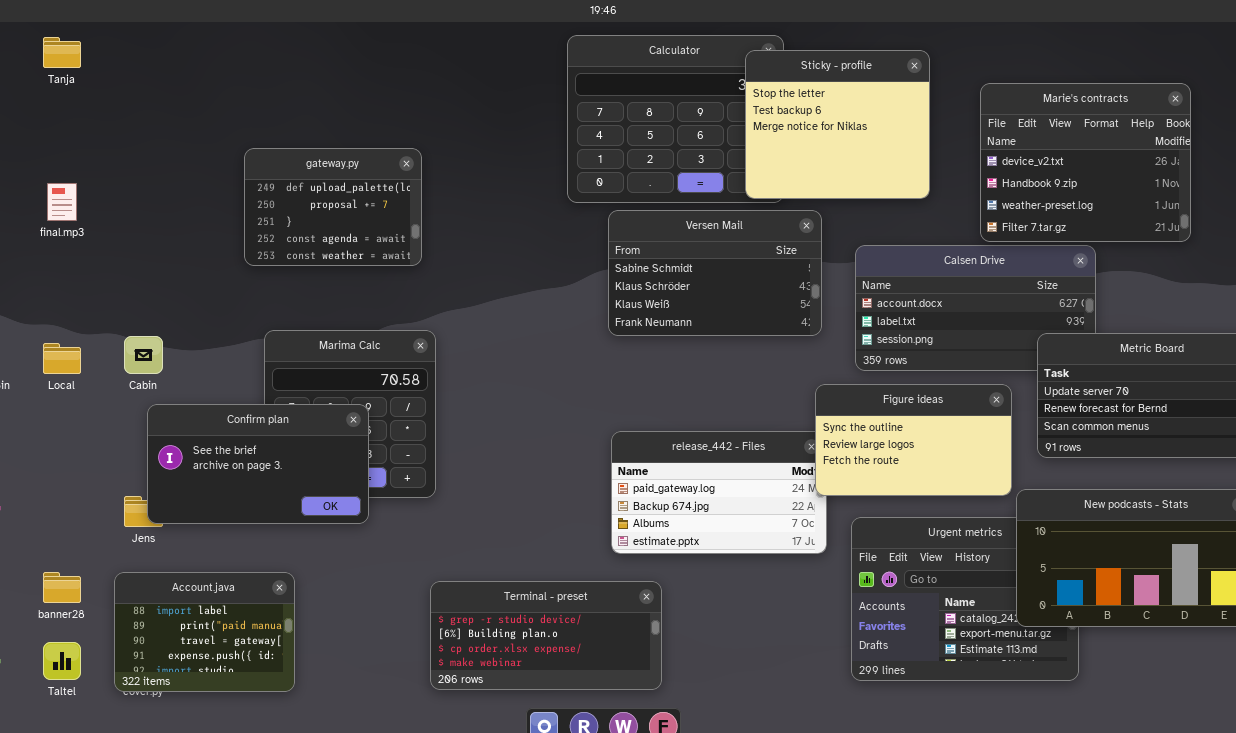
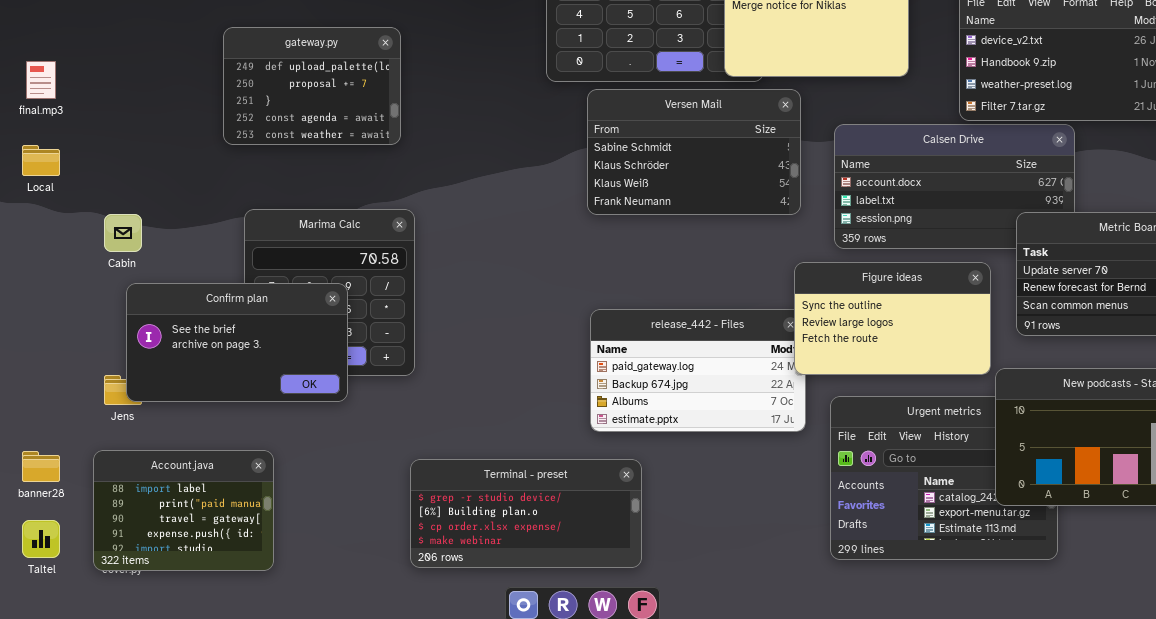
Local: [43,343,81,374] -> [22,145,60,176], moved

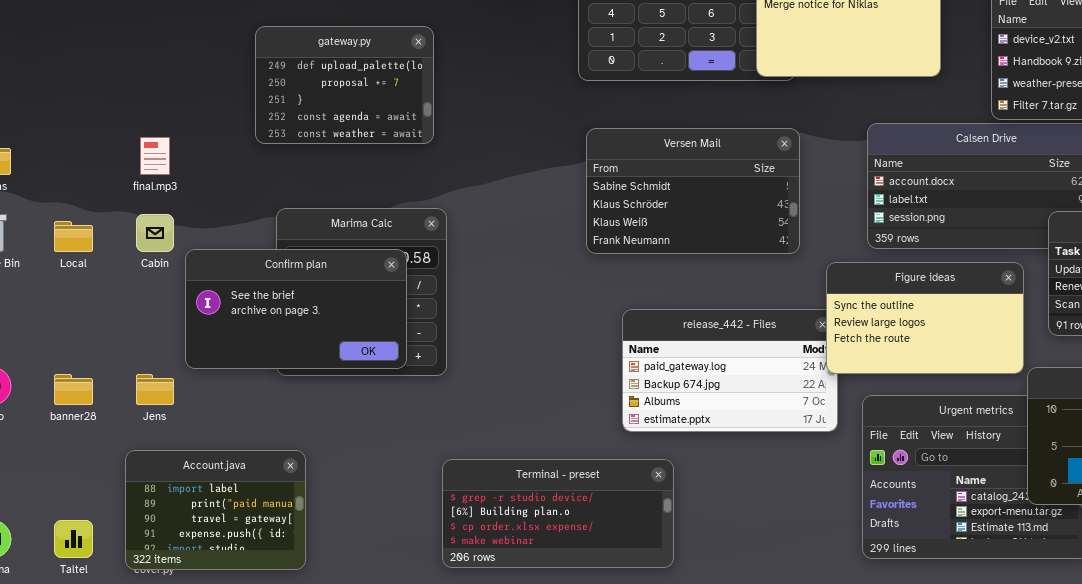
final.mp3: [26,61,56,99] -> [140,137,170,175], moved
Versen Mail: [587,89,801,215] -> [586,128,800,254], moved
Local: [22,145,60,176] -> [54,221,93,252], moved
Confirm plan: [126,283,348,402] -> [185,249,407,369], moved
banner28: [22,451,60,482] -> [54,374,93,405], moved

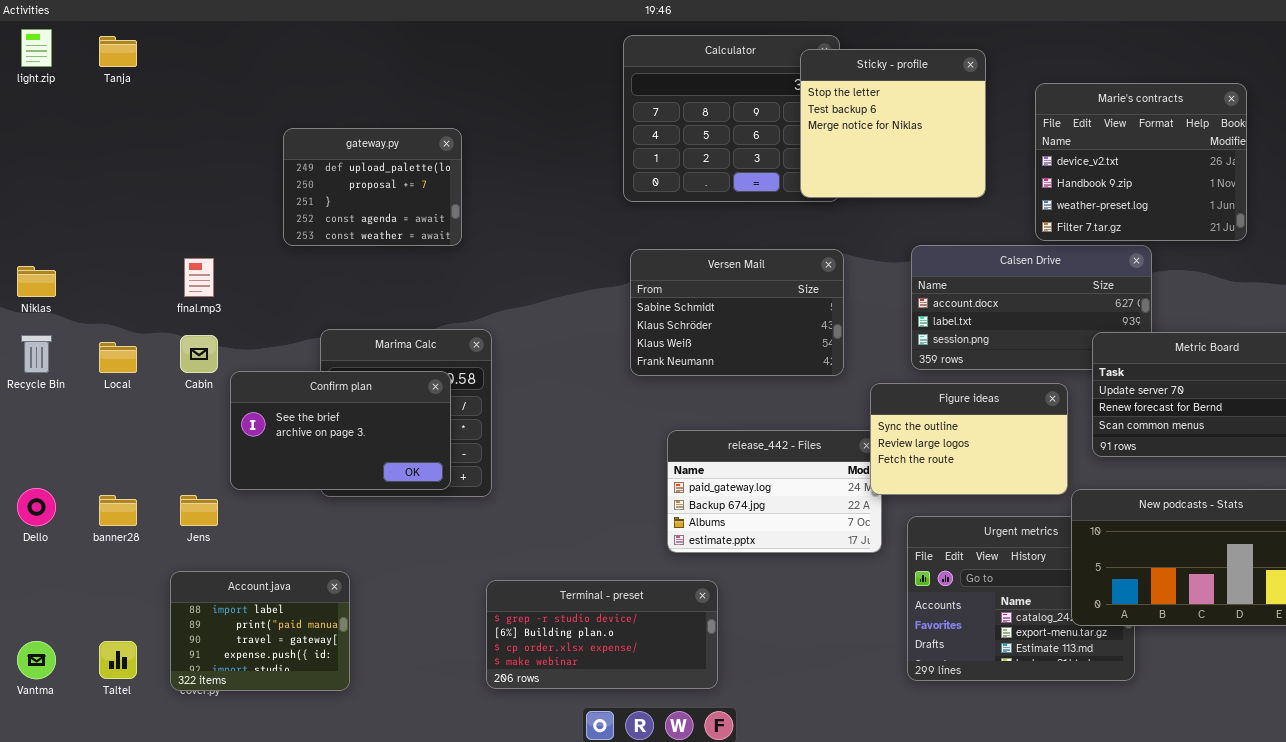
gateway.py: [255,26,434,144] -> [283,128,462,246], moved

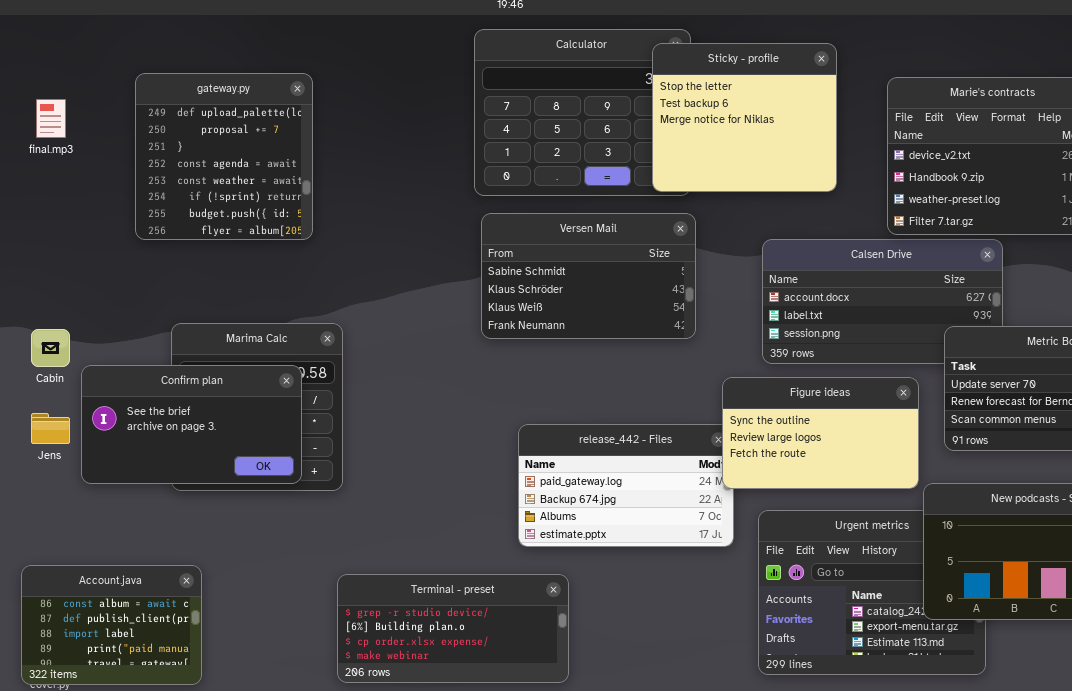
gateway.py: [283,128,462,246] -> [135,73,313,240], resized
Versen Mail: [630,249,844,376] -> [481,213,696,339], moved
final.mp3: [184,258,214,297] -> [36,99,66,138], moved
Jens: [180,495,218,526] -> [31,413,70,444], moved
Account.java: [170,571,350,691] -> [21,565,202,685], scrolled up 2 rows

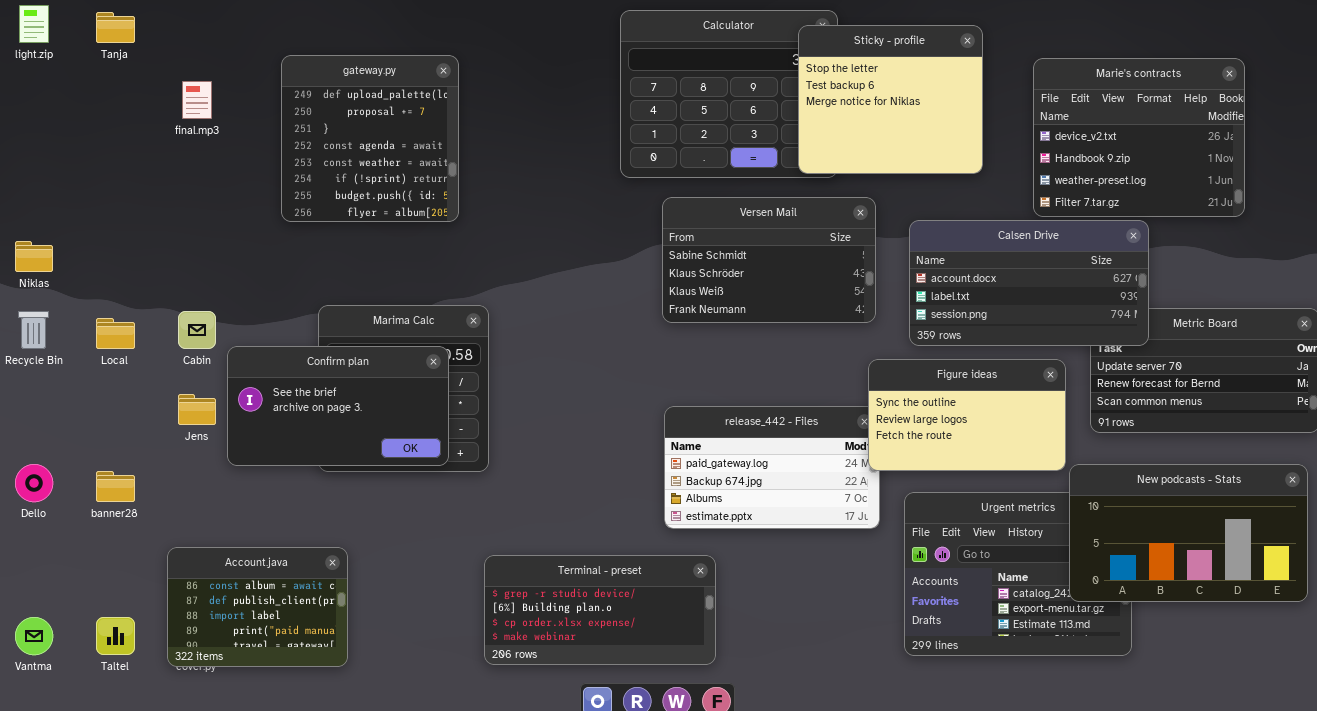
Versen Mail: [481,213,696,339] -> [662,197,876,323], moved
Calsen Drive: [762,239,1003,364] -> [909,220,1149,346], raised

